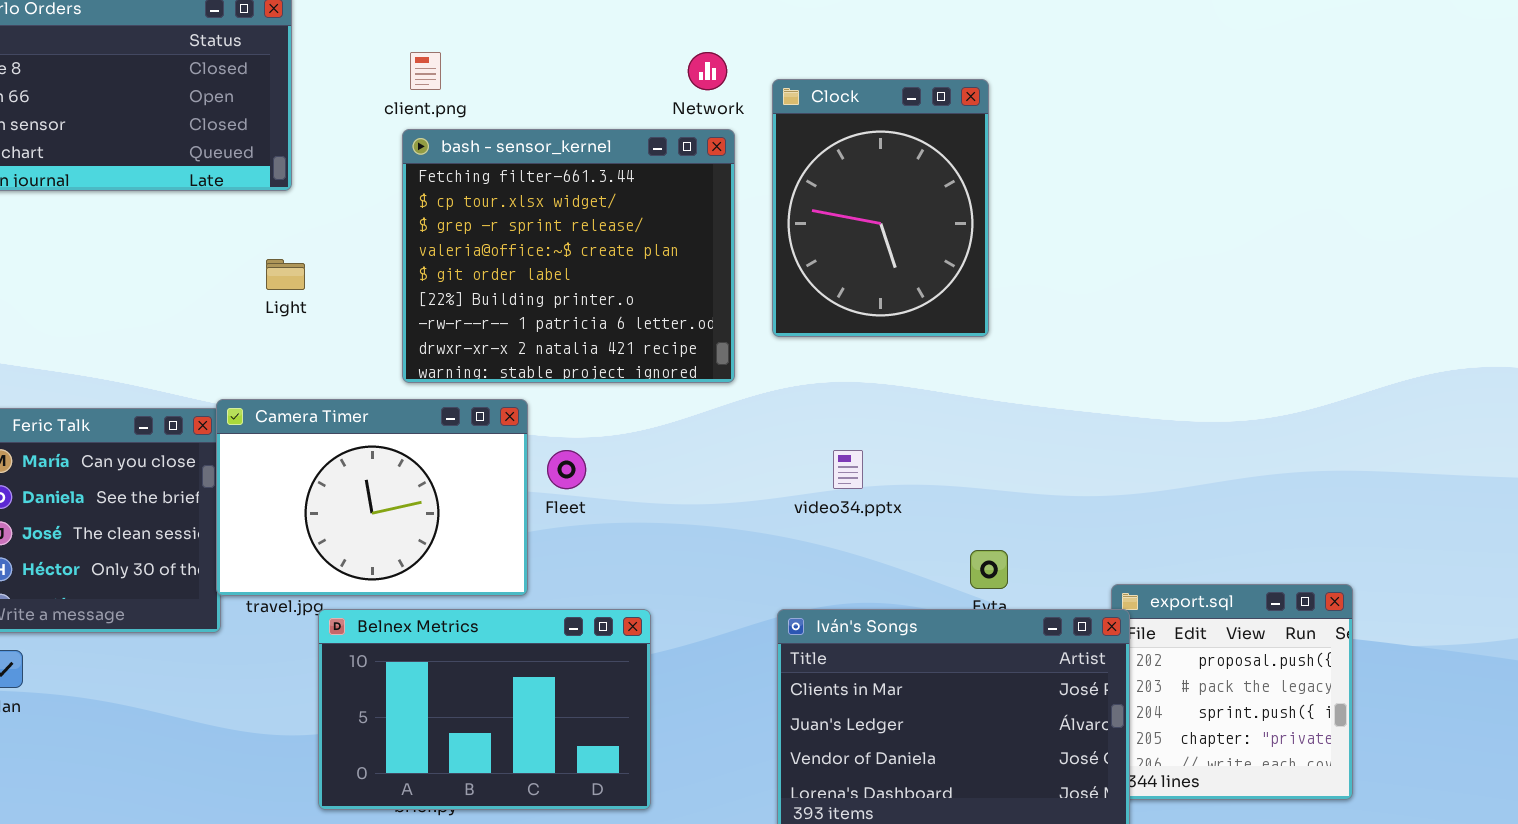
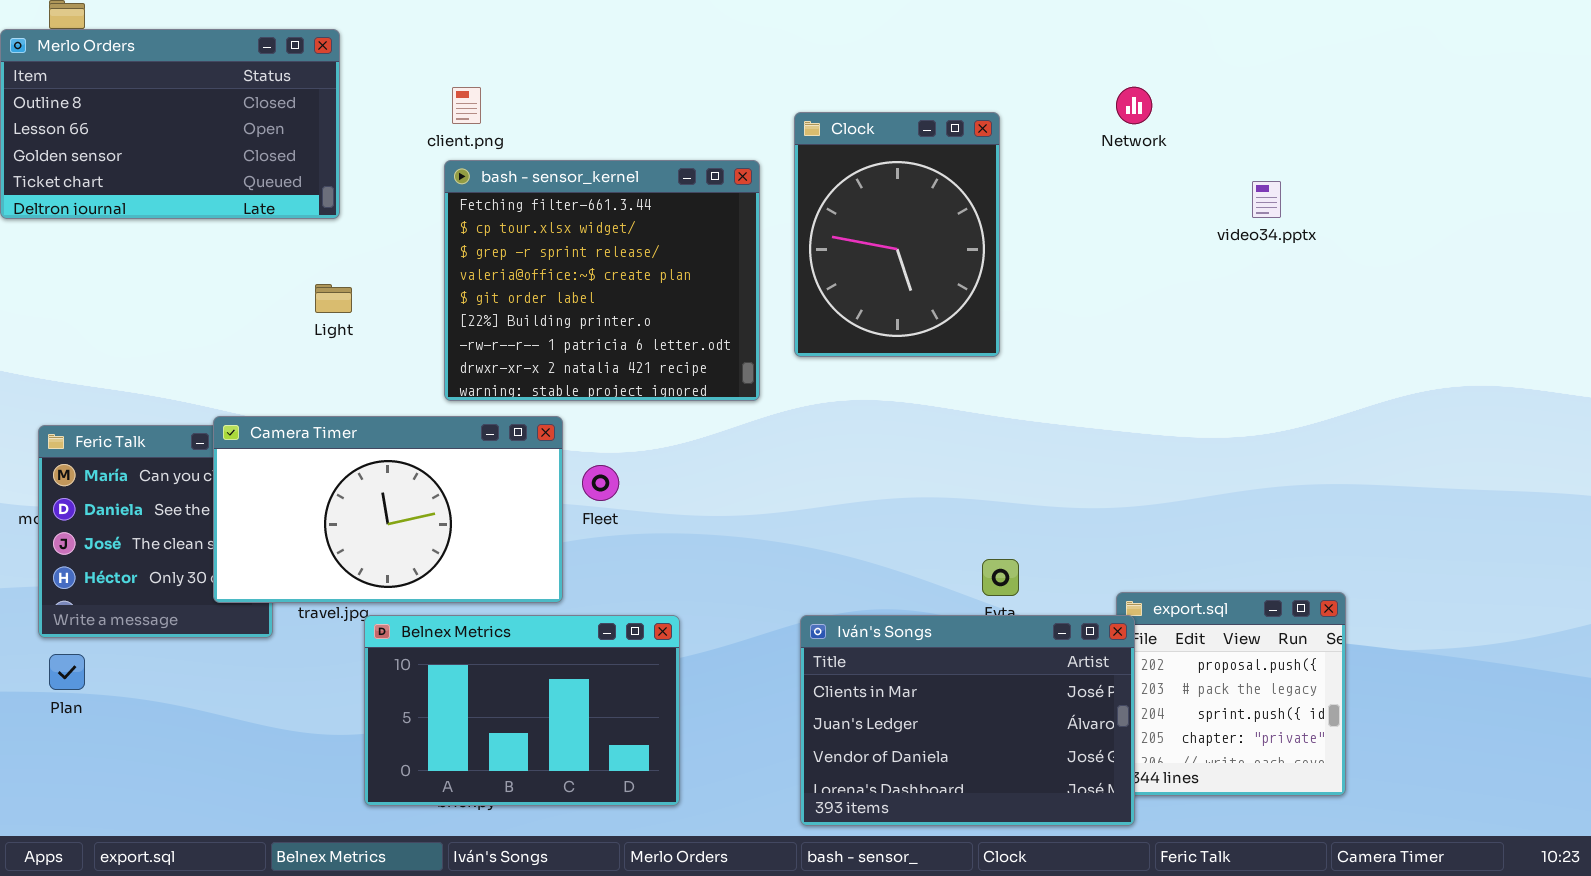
Network: [688,52,727,90] -> [1116,87,1152,124], moved
Camera Timer: [216,399,528,596] -> [213,416,563,603], resized
video34.pptx: [833,450,863,489] -> [1252,181,1281,218], moved

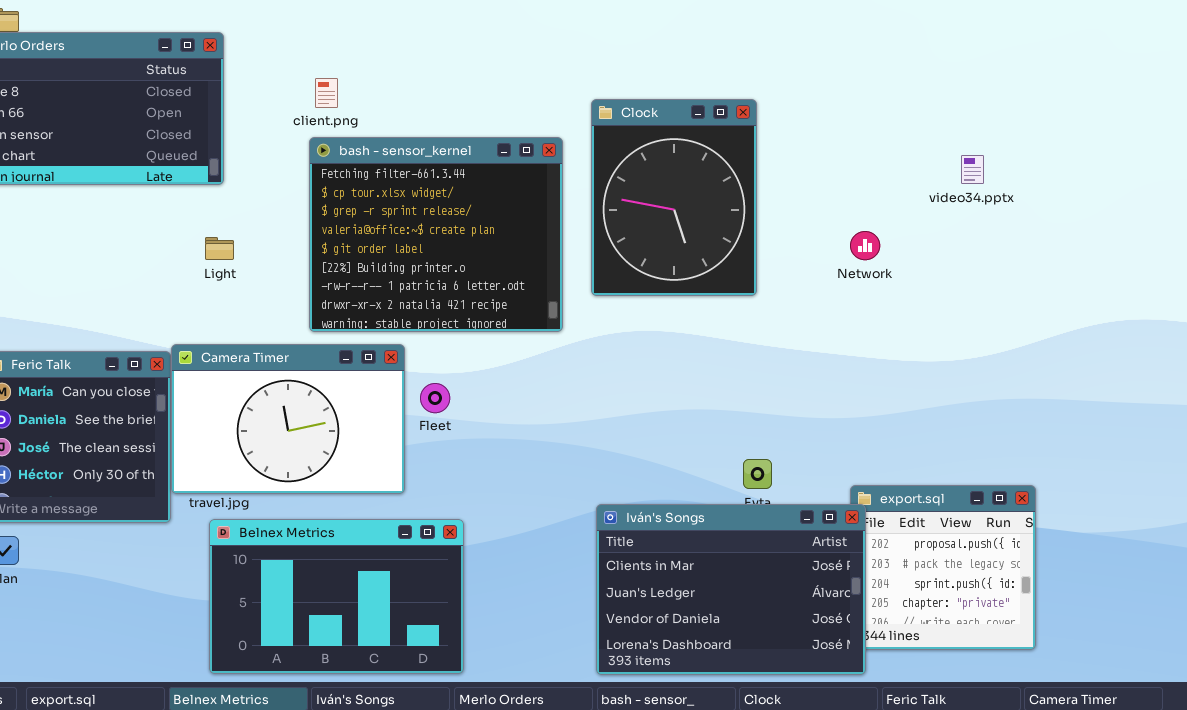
Network: [1116,87,1152,124] -> [850,231,880,260], moved
Camera Timer: [213,416,563,603] -> [171,344,405,494], resized
Belnex Metrics: [364,615,680,806] -> [209,519,464,674], moved

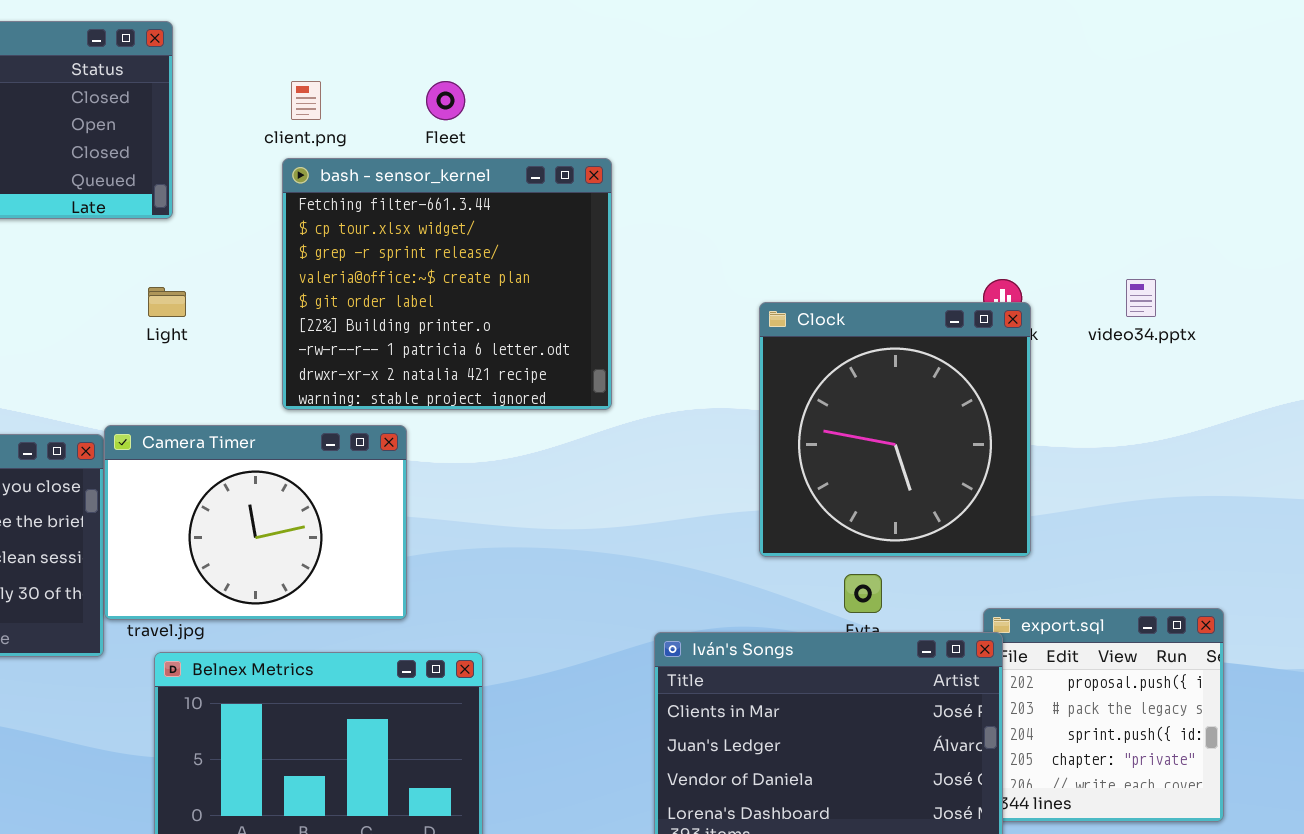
Clock: [591,99,757,296] -> [759,302,1031,557], moved, resized
video34.pptx: [961,155,984,184] -> [1126,279,1156,317], moved
Fleet: [420,383,450,413] -> [426,81,465,120], moved

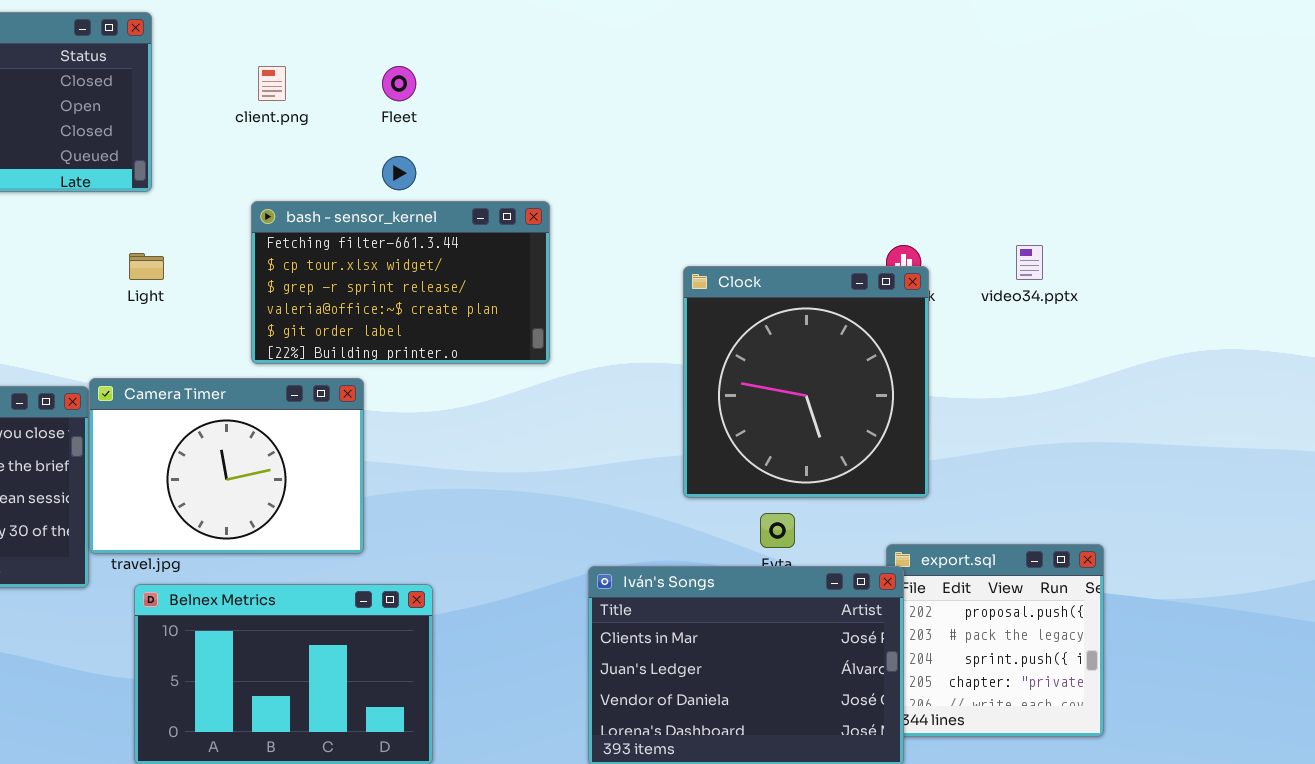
bash - sensor_kernel: [282,158,612,410] -> [251,201,550,364], resized

